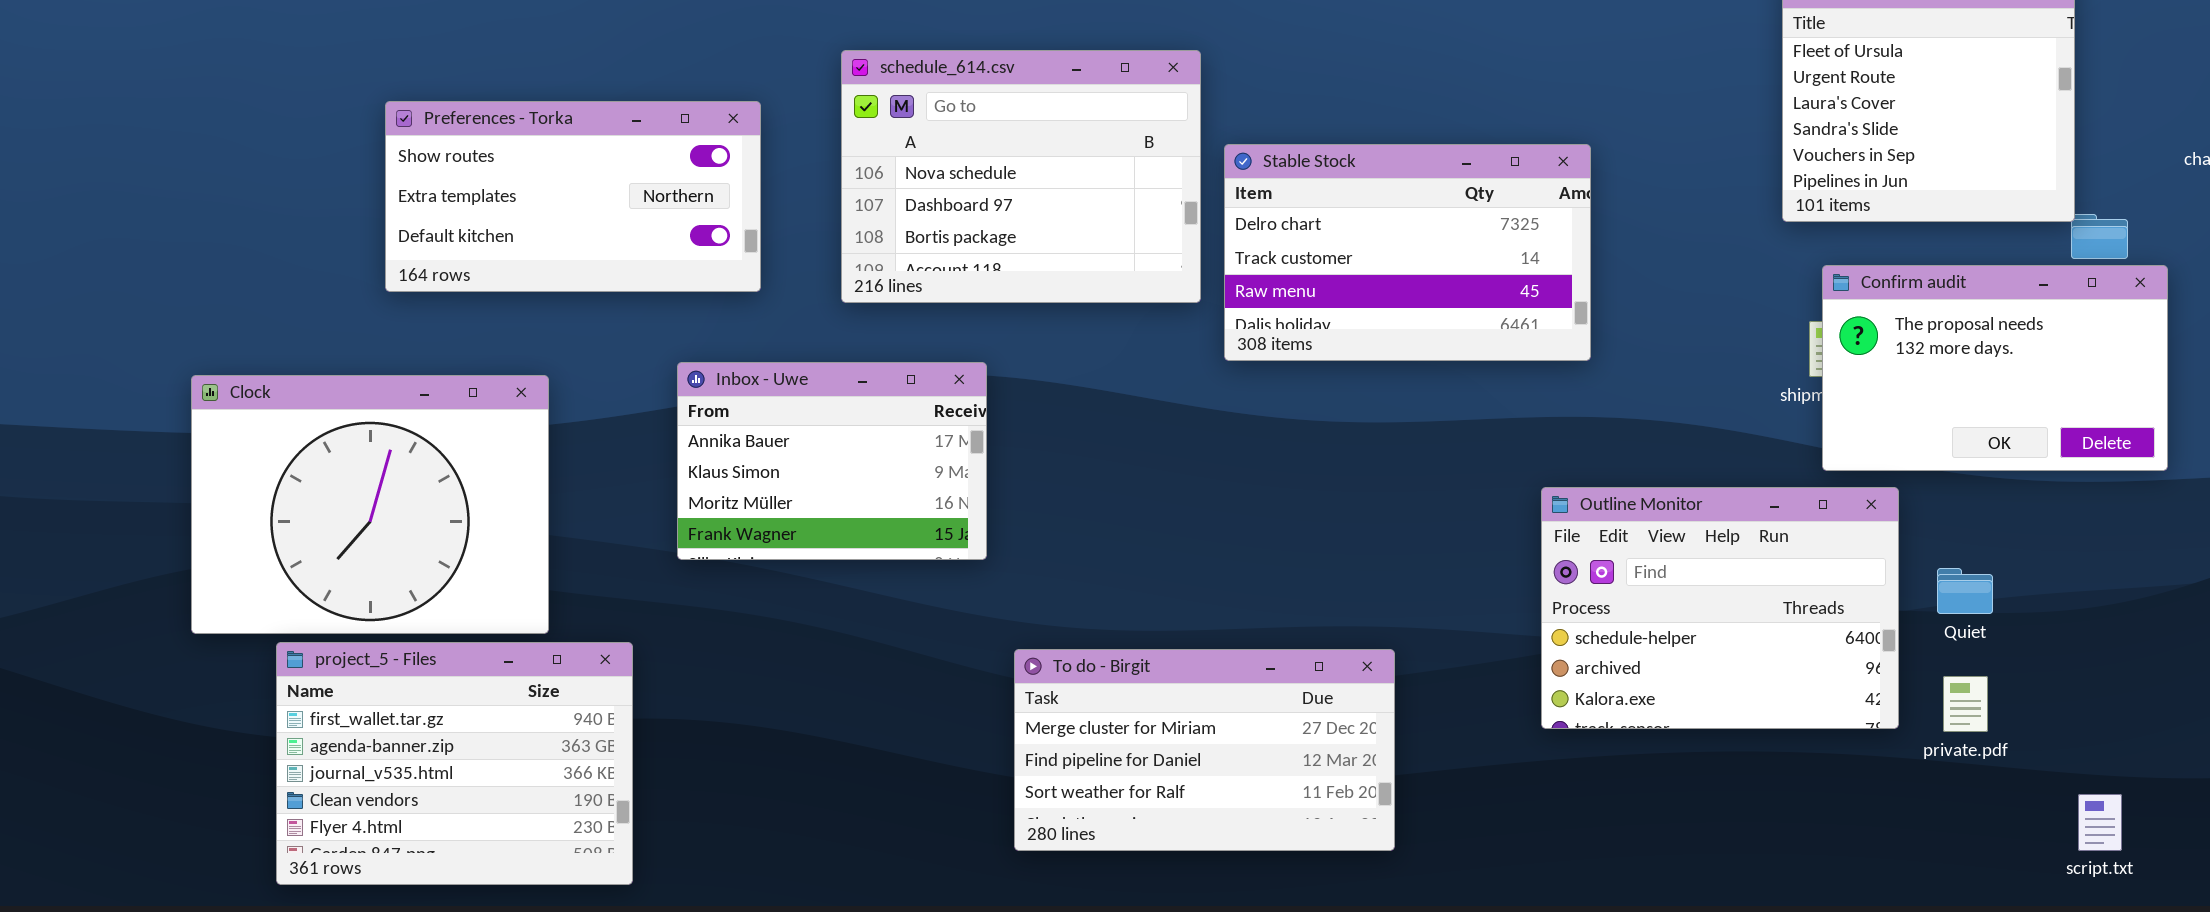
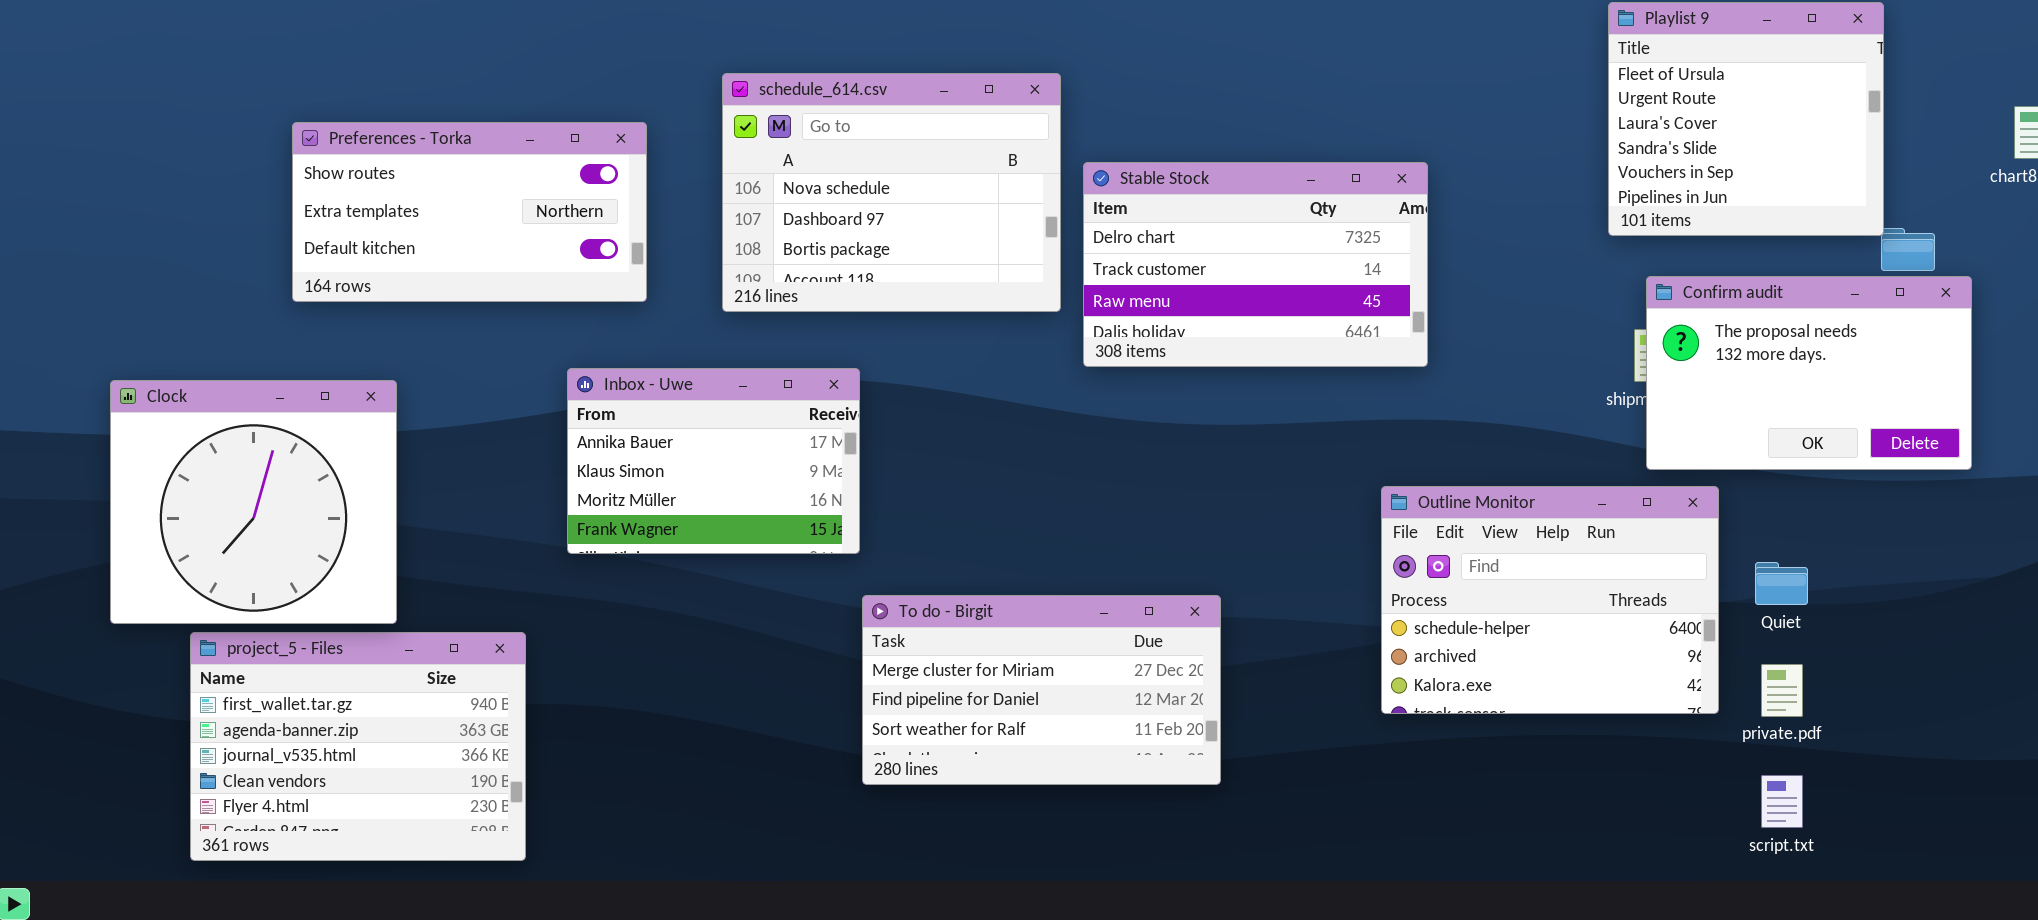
Clock: [191,375,549,634] -> [110,380,397,624], resized
To do - Birgit: [1014,649,1395,851] -> [862,595,1221,785], moved
script.txt: [2078,794,2122,851] -> [1761,775,1803,828], moved

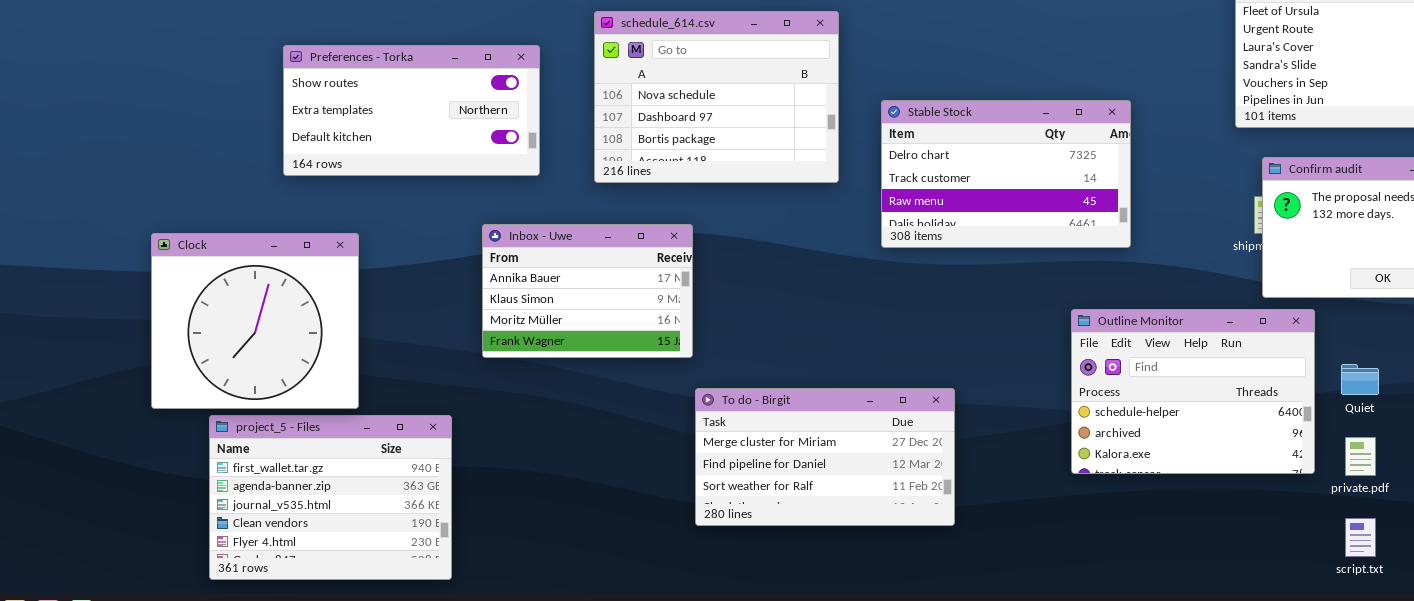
Stable Stock: [1083,162,1428,367] -> [881,100,1131,248], moved

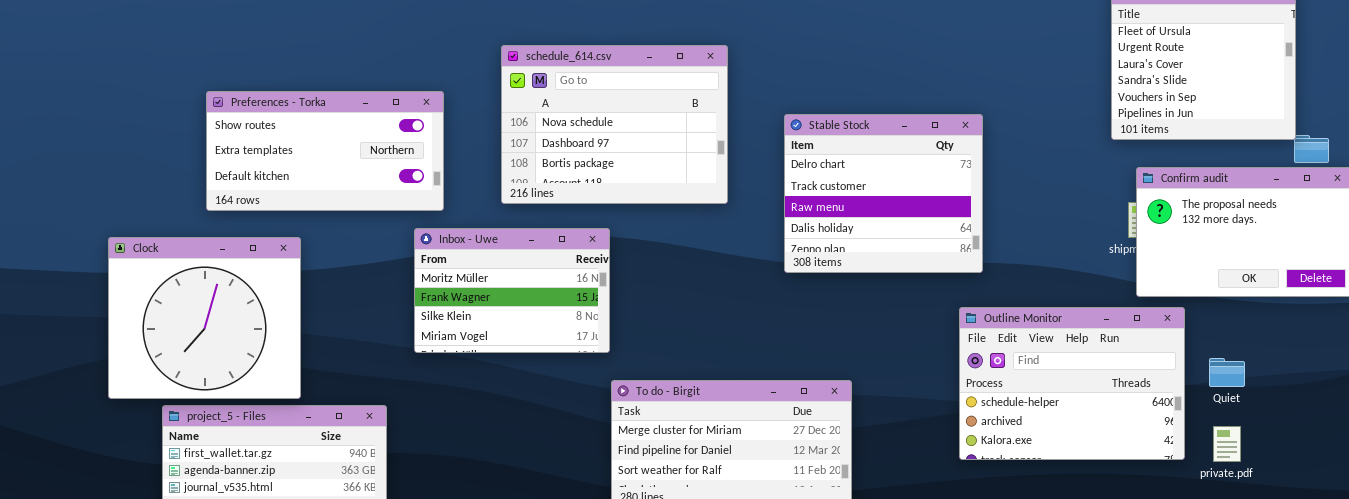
schedule_614.csv: [594,11,839,183] -> [501,45,728,204], moved
Preferences - Torka: [283,45,540,176] -> [206,91,444,211], moved
Stable Stock: [881,100,1131,248] -> [784,114,983,273], resized
Inbox - Uwe: [482,224,693,358] -> [414,228,610,353], scrolled down 2 rows

